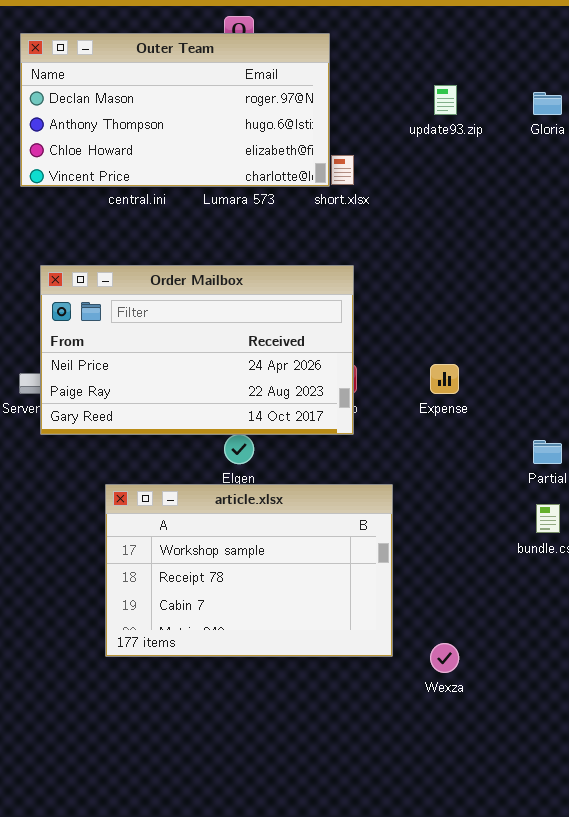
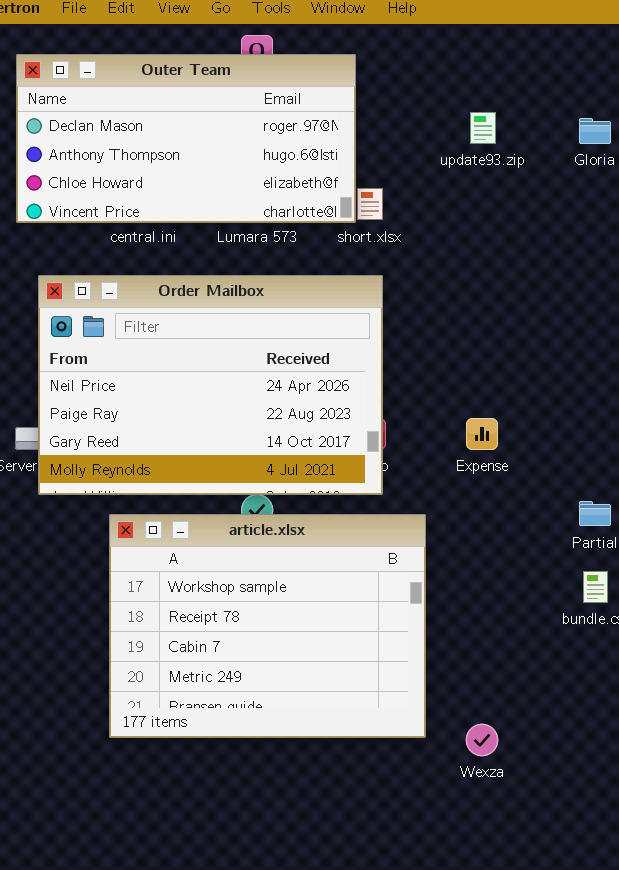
Order Mailbox: [40,265,354,435] -> [38,275,383,495], resized
article.xlsx: [105,484,393,657] -> [109,514,426,738], resized

